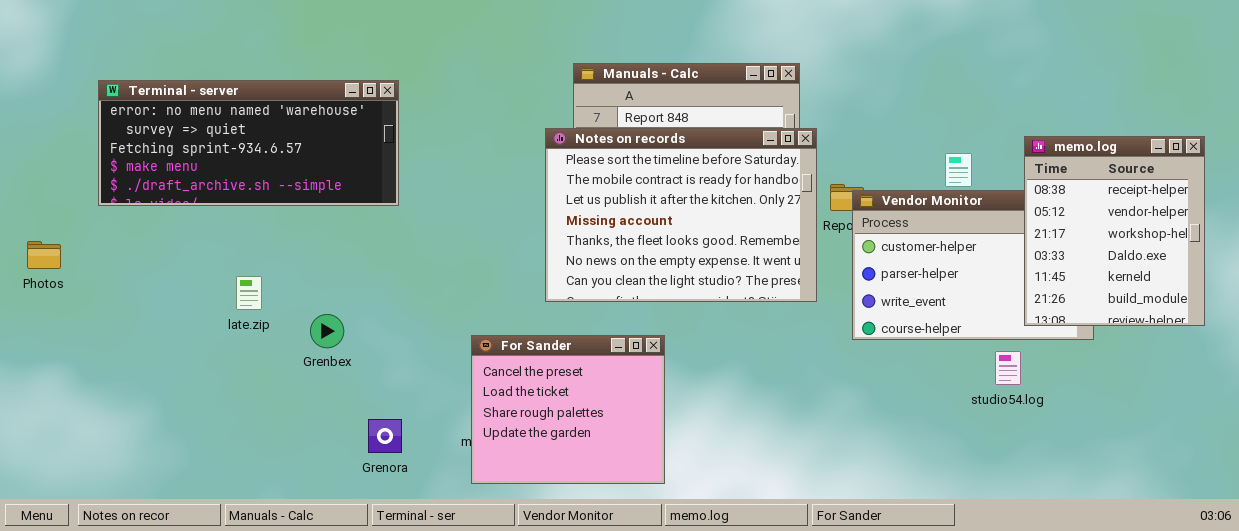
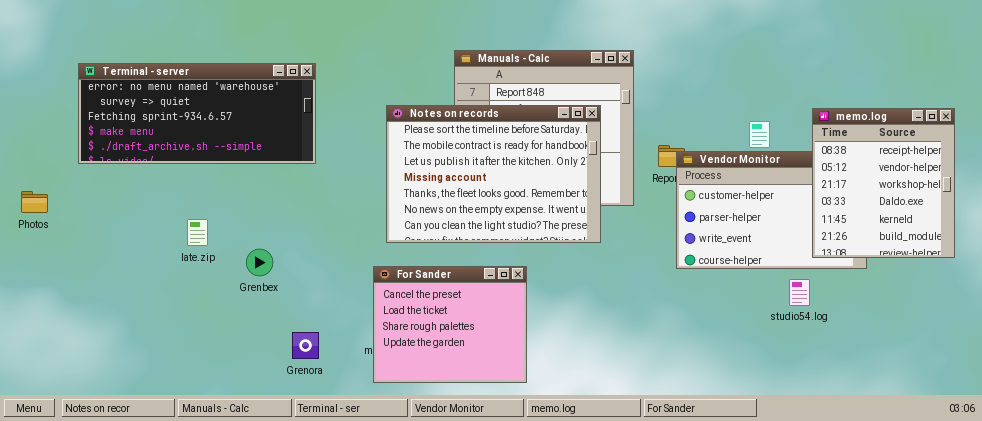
Notes on records: [545,128,817,302] -> [386,105,601,243], moved

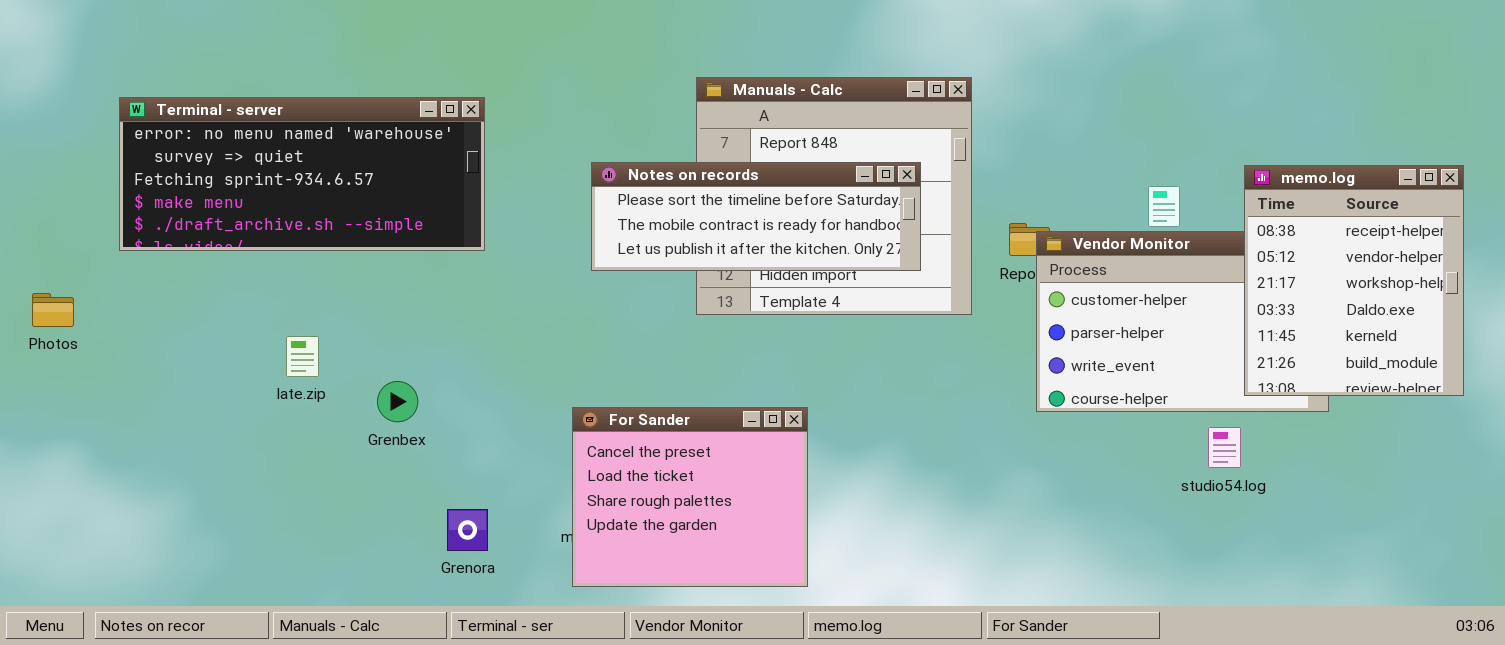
Notes on records: [386,105,601,243] -> [591,162,921,271], resized

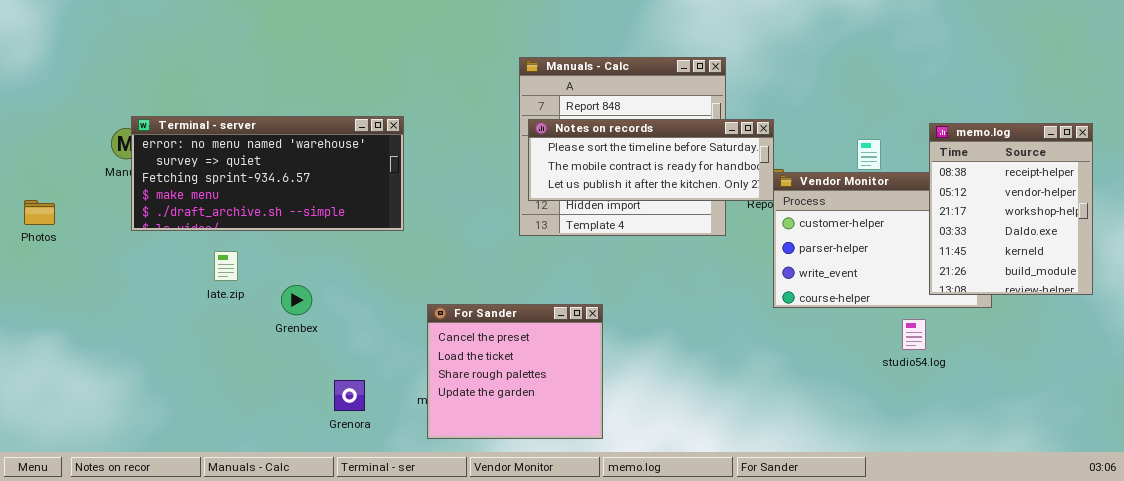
Terminal - server: [119,97,485,251] -> [131,116,404,231], moved
Notes on records: [591,162,921,271] -> [528,119,774,201], moved
Photos: [32,293,74,327] -> [24,200,55,225], moved

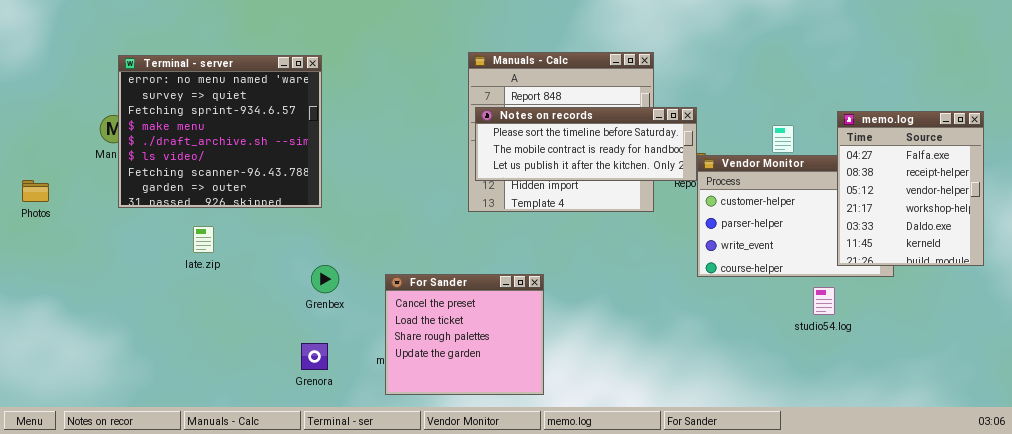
Terminal - server: [131,116,404,231] -> [118,55,322,208], resized
memo.log: [929,123,1093,295] -> [837,111,984,266], scrolled up 1 row
Grenbex: [281,285,312,315] -> [311,265,339,293], moved

